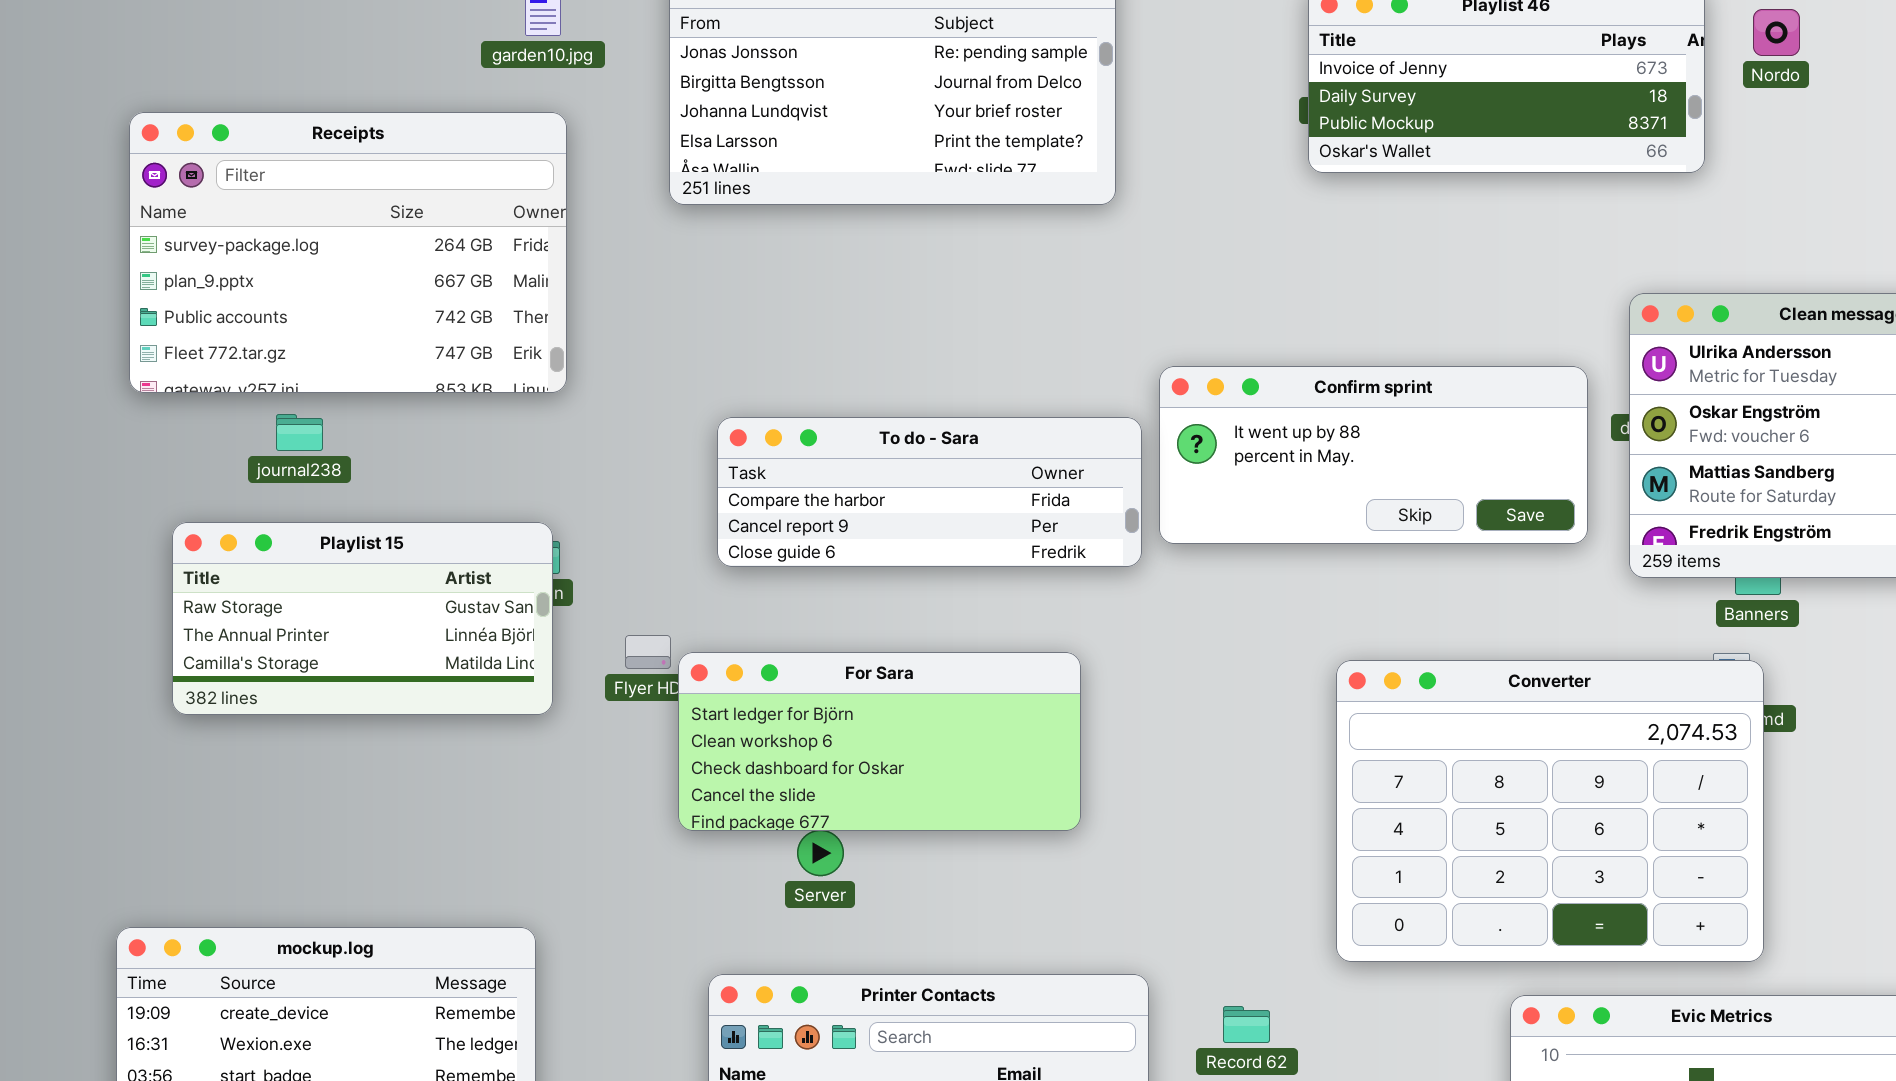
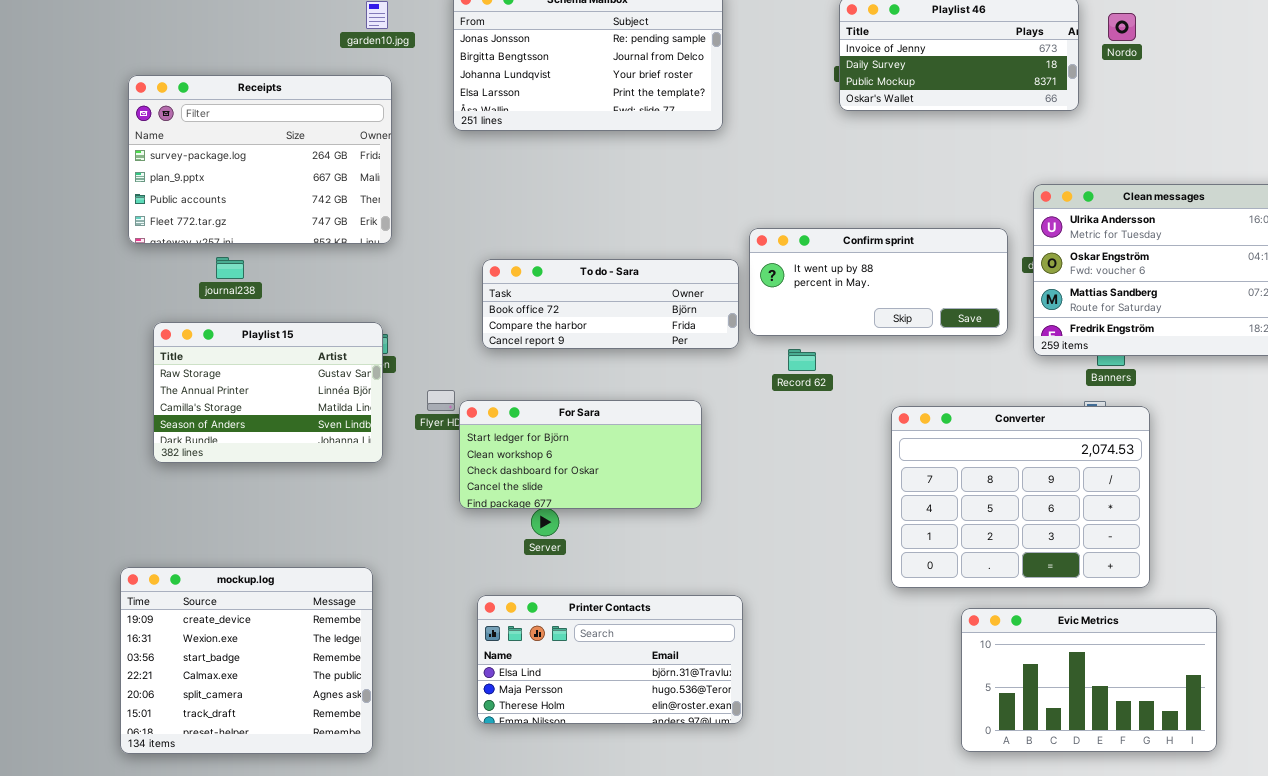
To do - Sara: [717,417,1142,567] -> [482,259,739,349], scrolled up 1 row
Playlist 15: [172,522,553,715] -> [153,322,383,463], resized
Converter: [1336,660,1764,962] -> [891,406,1150,588], moved
Record 62: [1223,1006,1270,1043] -> [788,349,816,371], moved

